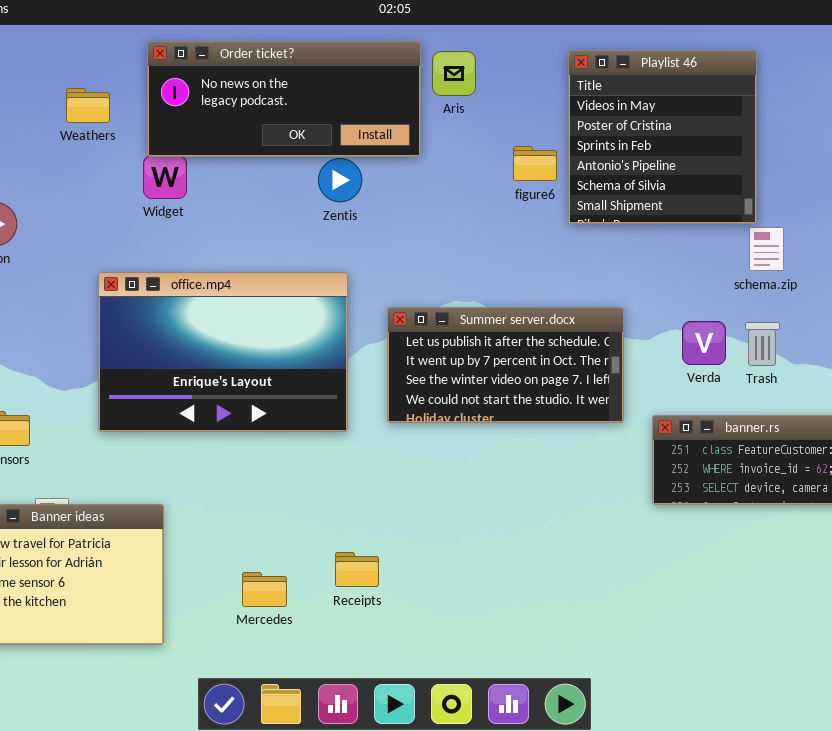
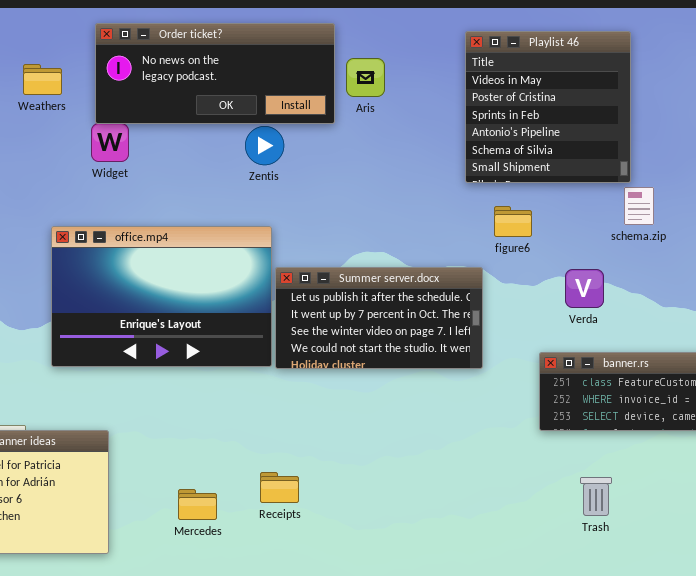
Aris: [432,51,476,96] -> [346,58,385,97], moved
figure6: [513,146,557,181] -> [494,206,532,237], moved
Summer server.docx: [387,307,624,423] -> [275,267,483,369], moved
Trash: [745,322,780,366] -> [580,477,612,516], moved

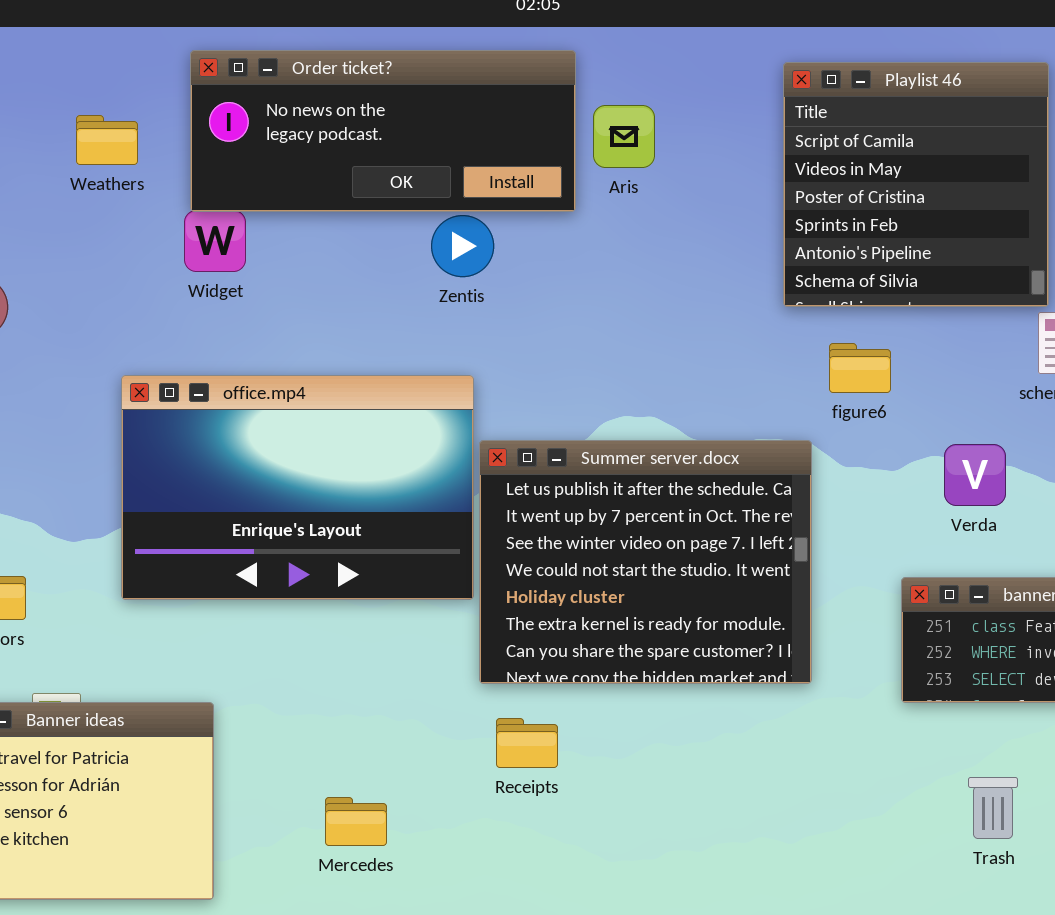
Playlist 46: [465,31,631,183] -> [783,62,1049,307], scrolled up 1 row
Summer server.docx: [275,267,483,369] -> [479,440,812,684], resized
Receipts: [260,472,299,503] -> [496,718,558,768], moved

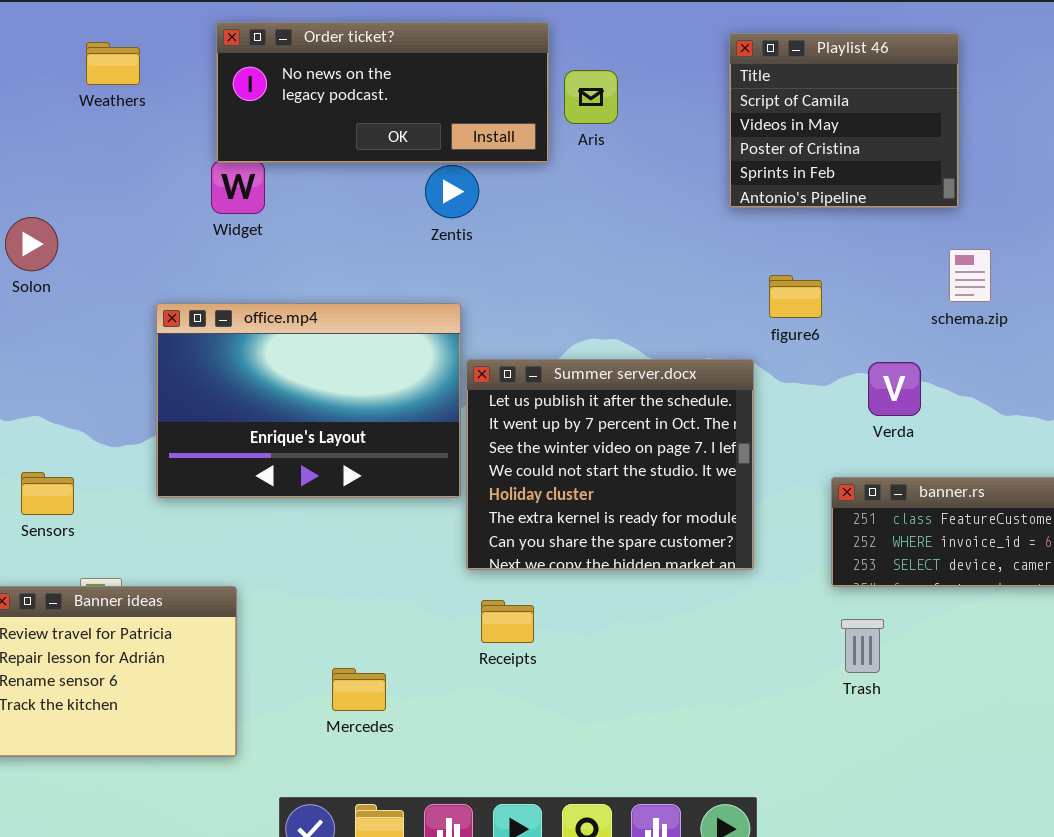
Playlist 46: [783,62,1049,307] -> [729,33,959,208], resized
Weathers: [76,115,138,165] -> [86,42,140,85], moved
Trash: [968,777,1018,839] -> [841,619,884,673], moved

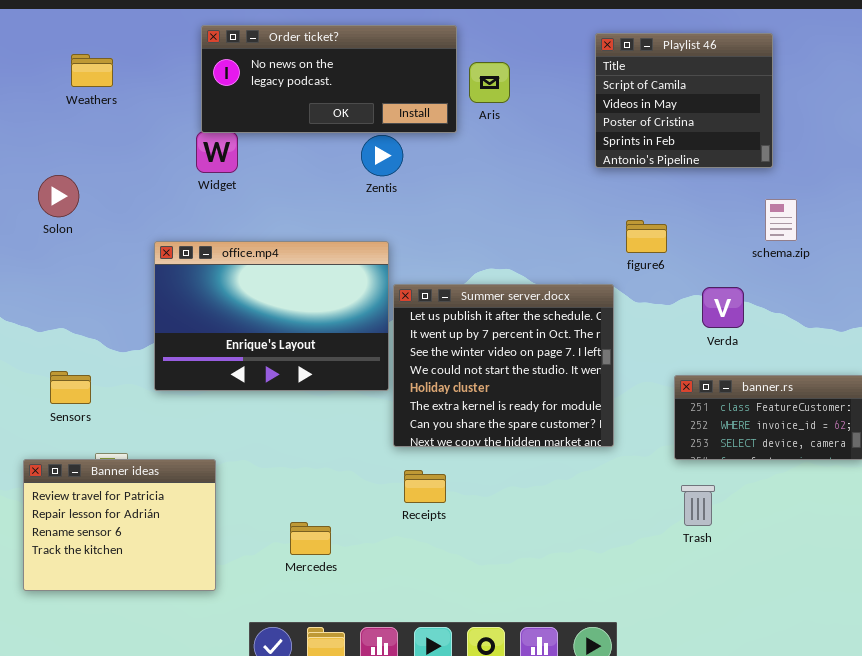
Weathers: [86,42,140,85] -> [71,54,113,87], moved

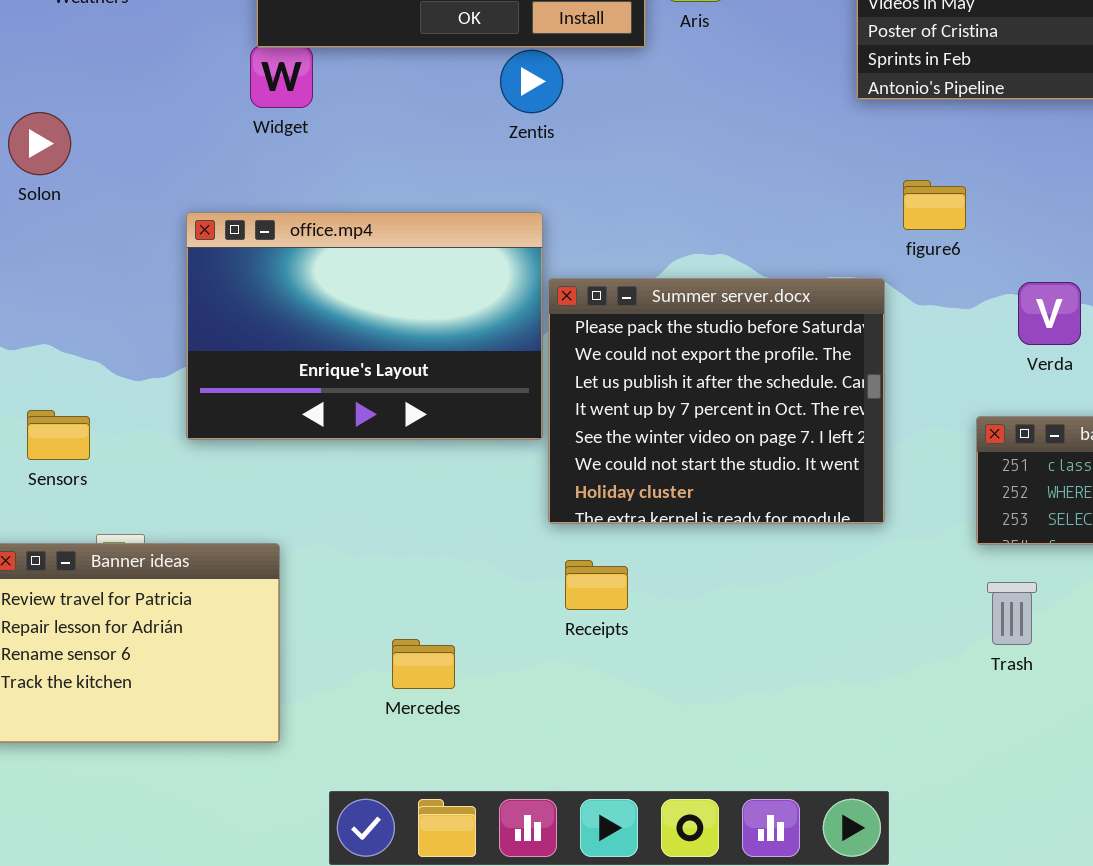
Summer server.docx: [393,284,614,447] -> [548,278,885,524], scrolled up 2 rows

